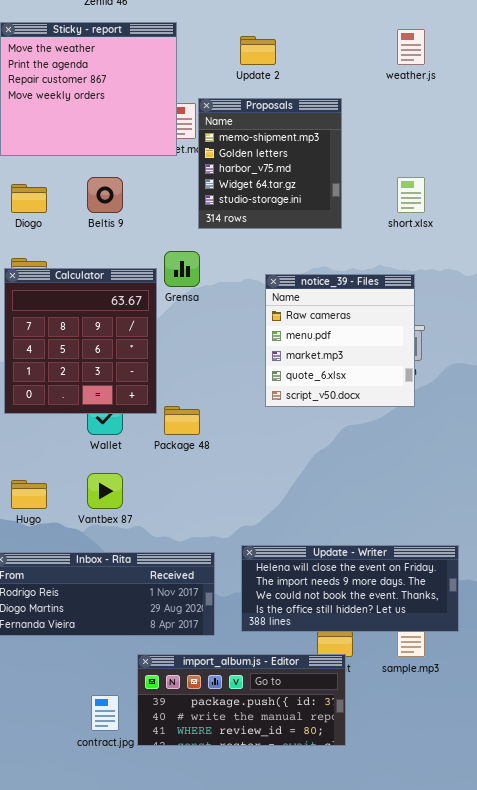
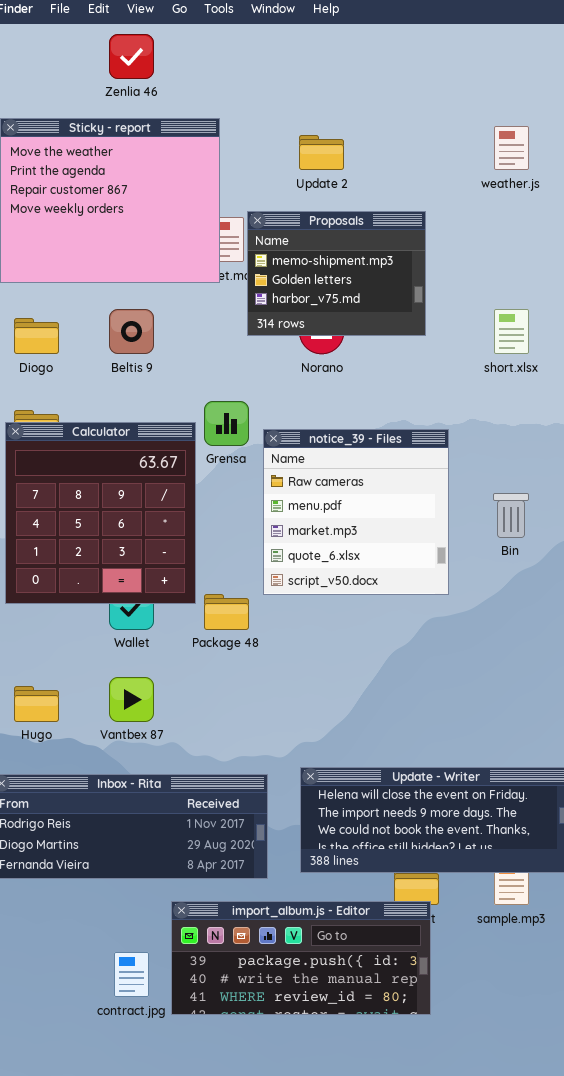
Proposals: [198,98,342,229] -> [247,211,426,336], resized
notice_39 - Files: [265,274,415,407] -> [263,429,449,595], moved

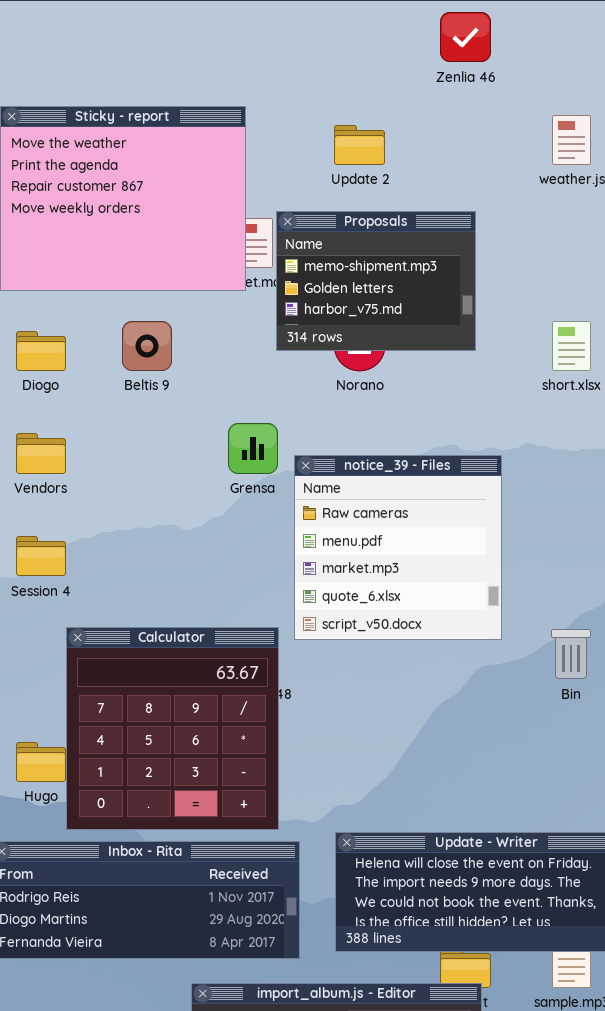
Zenlia 46: [109,34,154,79] -> [440,12,491,62], moved
Calculator: [5,422,196,604] -> [66,627,279,830], moved
Bin: [493,493,529,538] -> [551,629,591,679], moved

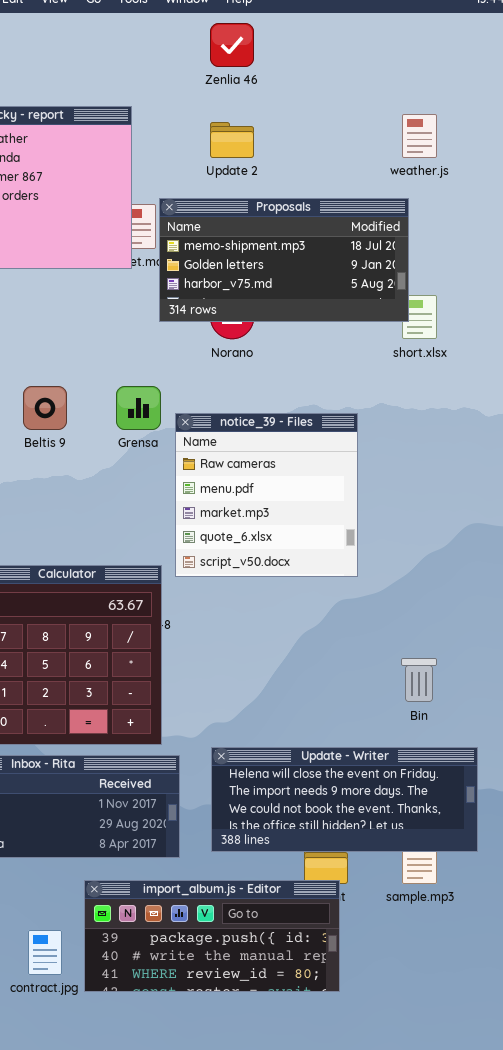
Zenlia 46: [440,12,491,62] -> [210,23,254,67], moved
Proposals: [276,211,476,351] -> [159,198,409,322], resized
Beltis 9: [122,321,172,371] -> [23,386,67,430], moved
Bin: [551,629,591,679] -> [401,658,437,702], moved

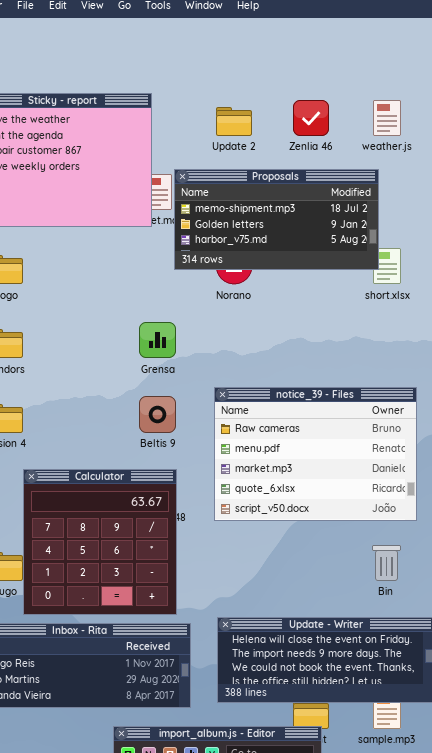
Zenlia 46: [210,23,254,67] -> [293,100,329,136], moved
Beltis 9: [23,386,67,430] -> [139,396,176,433], moved
notice_39 - Files: [175,413,358,577] -> [214,387,417,521], moved, resized

